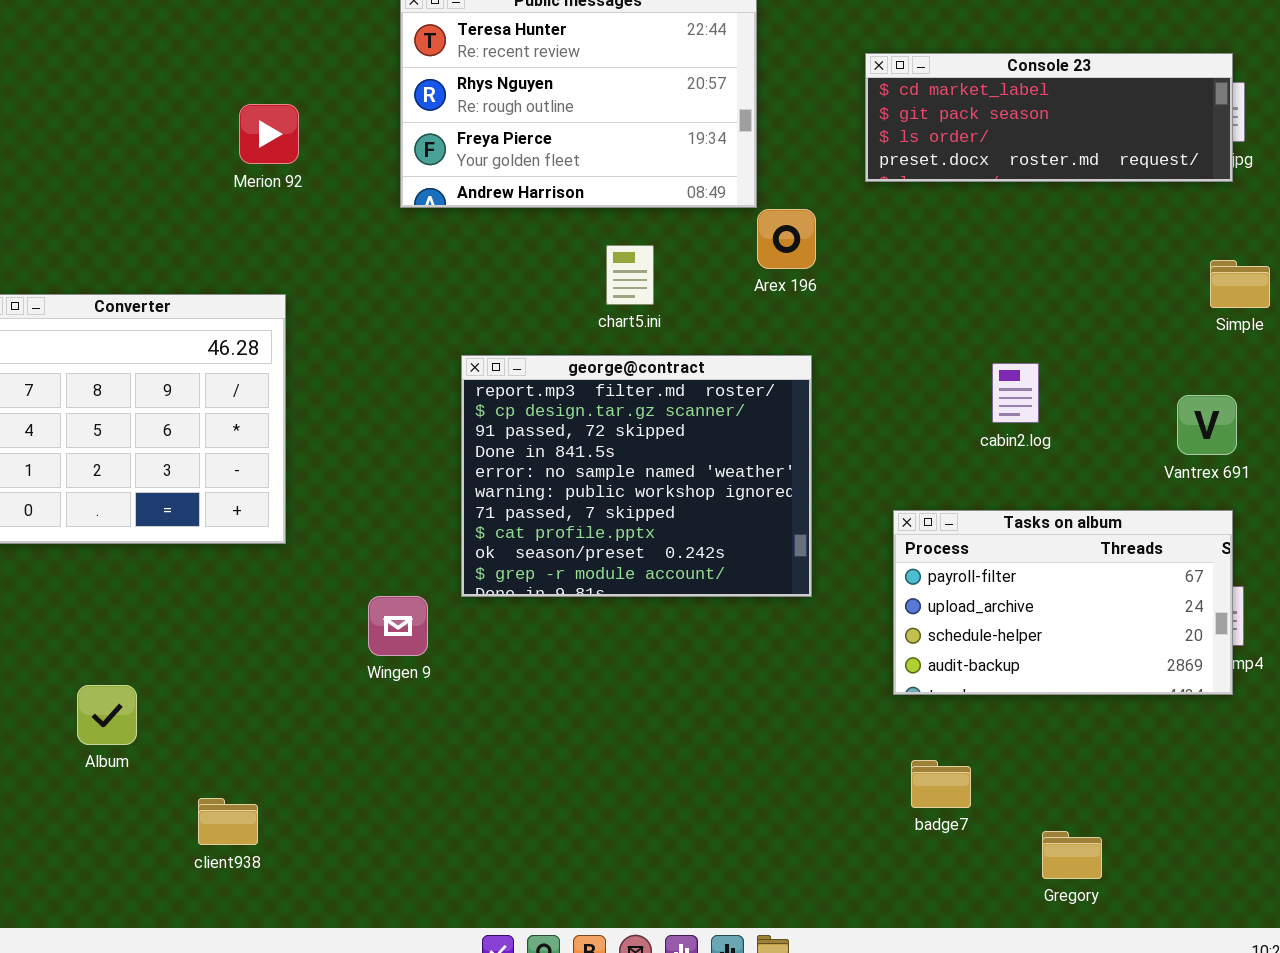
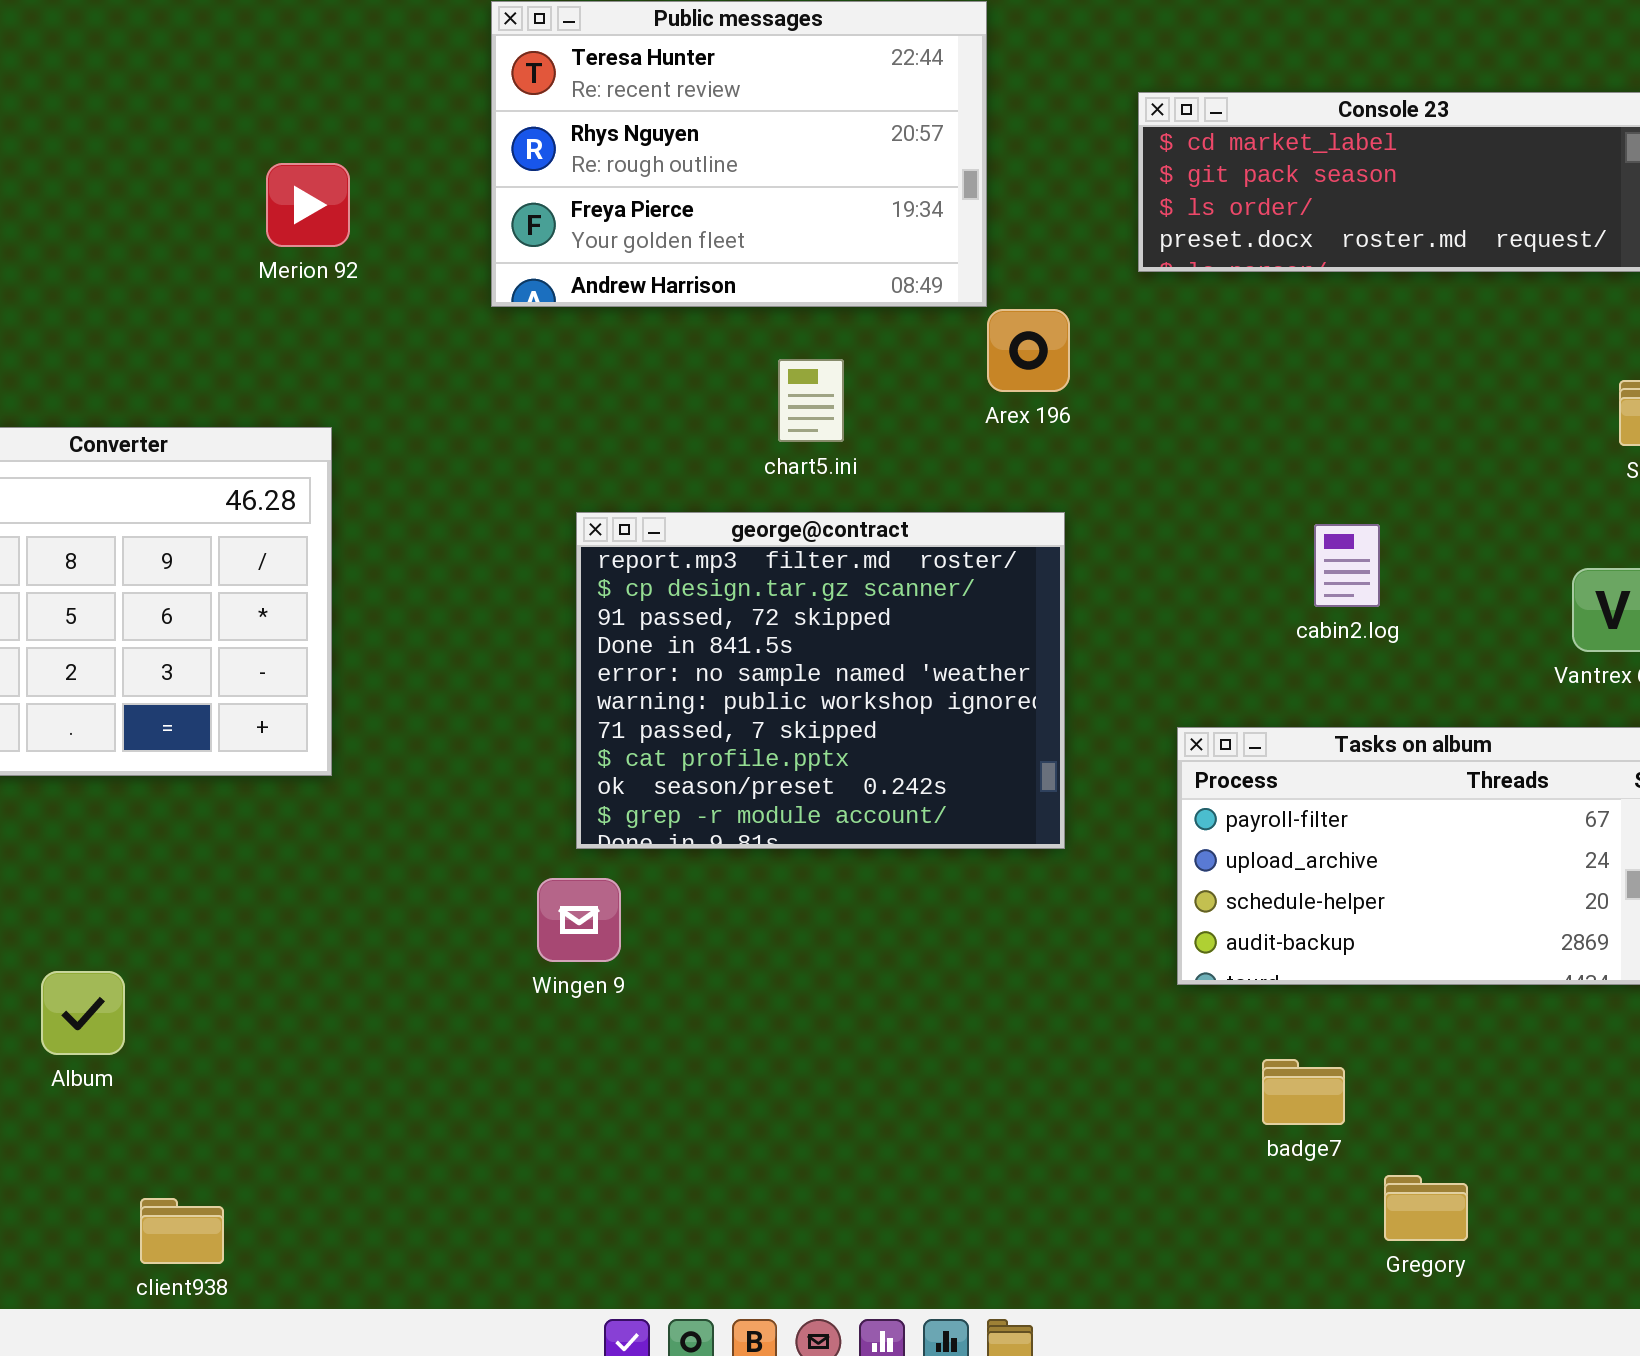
Wingen 9: [368,596,428,656] -> [537,878,621,962], moved
badge7: [911,760,971,808] -> [1262,1059,1345,1125], moved
client938: [198,798,258,845] -> [140,1198,224,1264], moved

